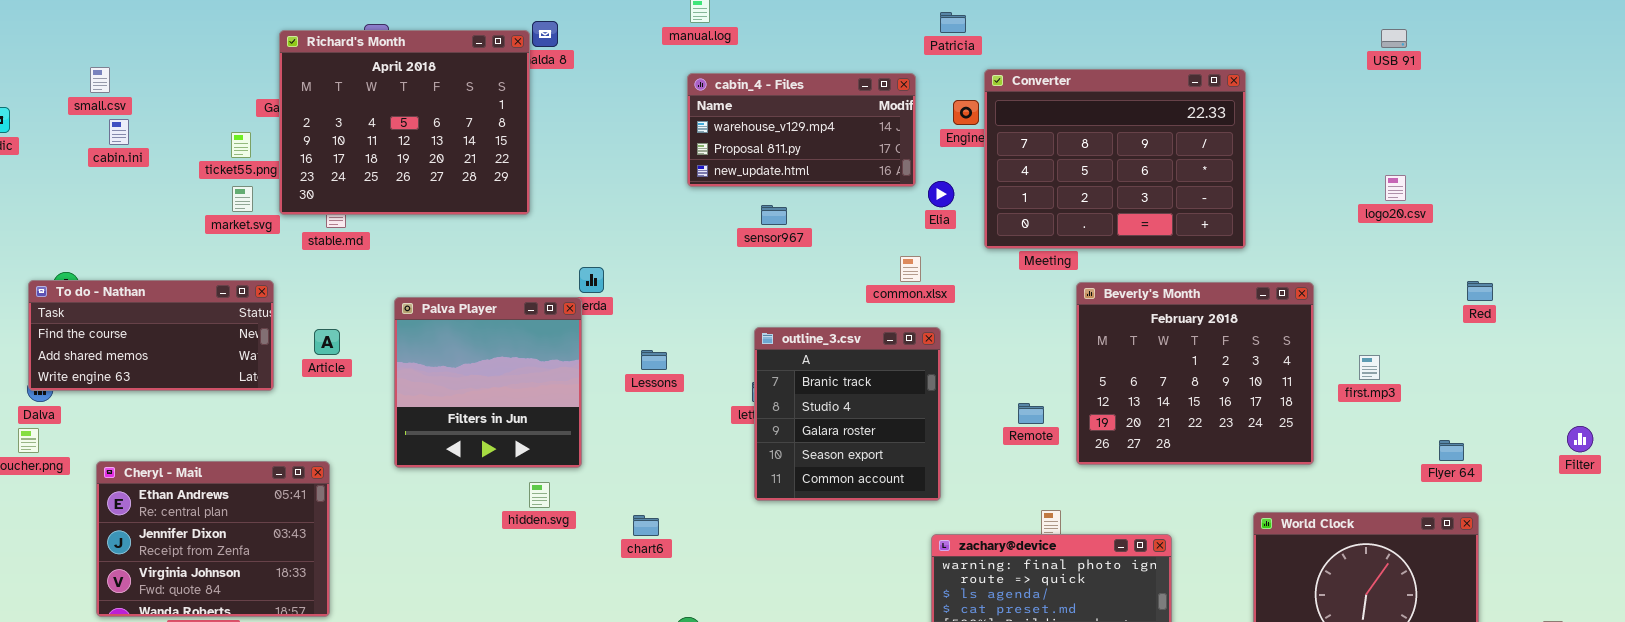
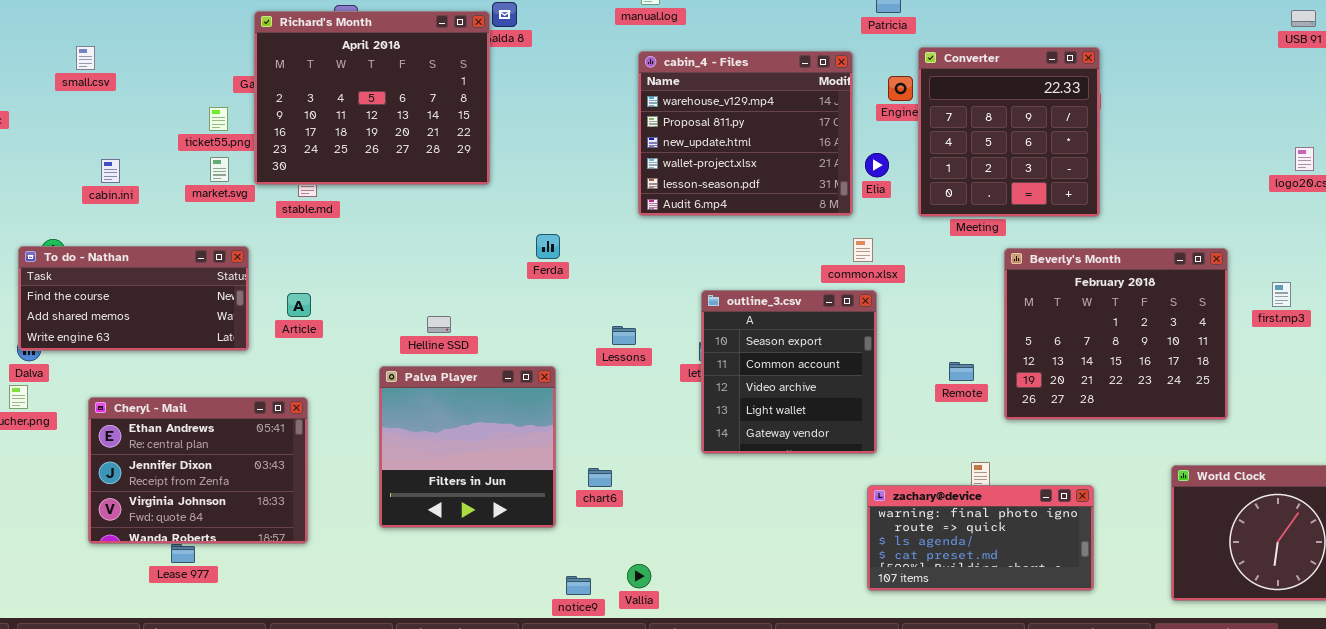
Converter: [984,69,1246,249] -> [918,47,1100,217], resized
cabin_4 - Files: [687,73,916,187] -> [638,51,853,216], resized
cabin.ini: [109,119,129,145] -> [101,159,120,183], moved
common.xlsx: [900,256,921,282] -> [853,238,873,262], moved
Palva Player: [394,297,582,468] -> [379,366,556,528], moved
outline_3.csv: [754,327,941,501] -> [701,290,877,454], scrolled down 3 rows
Lessons: [641,350,667,370] -> [612,326,636,345], moved
first.mp3: [1359,355,1380,380] -> [1272,282,1291,307], moved
Cheryl - Mail: [96,461,330,617] -> [88,397,308,544], moved

